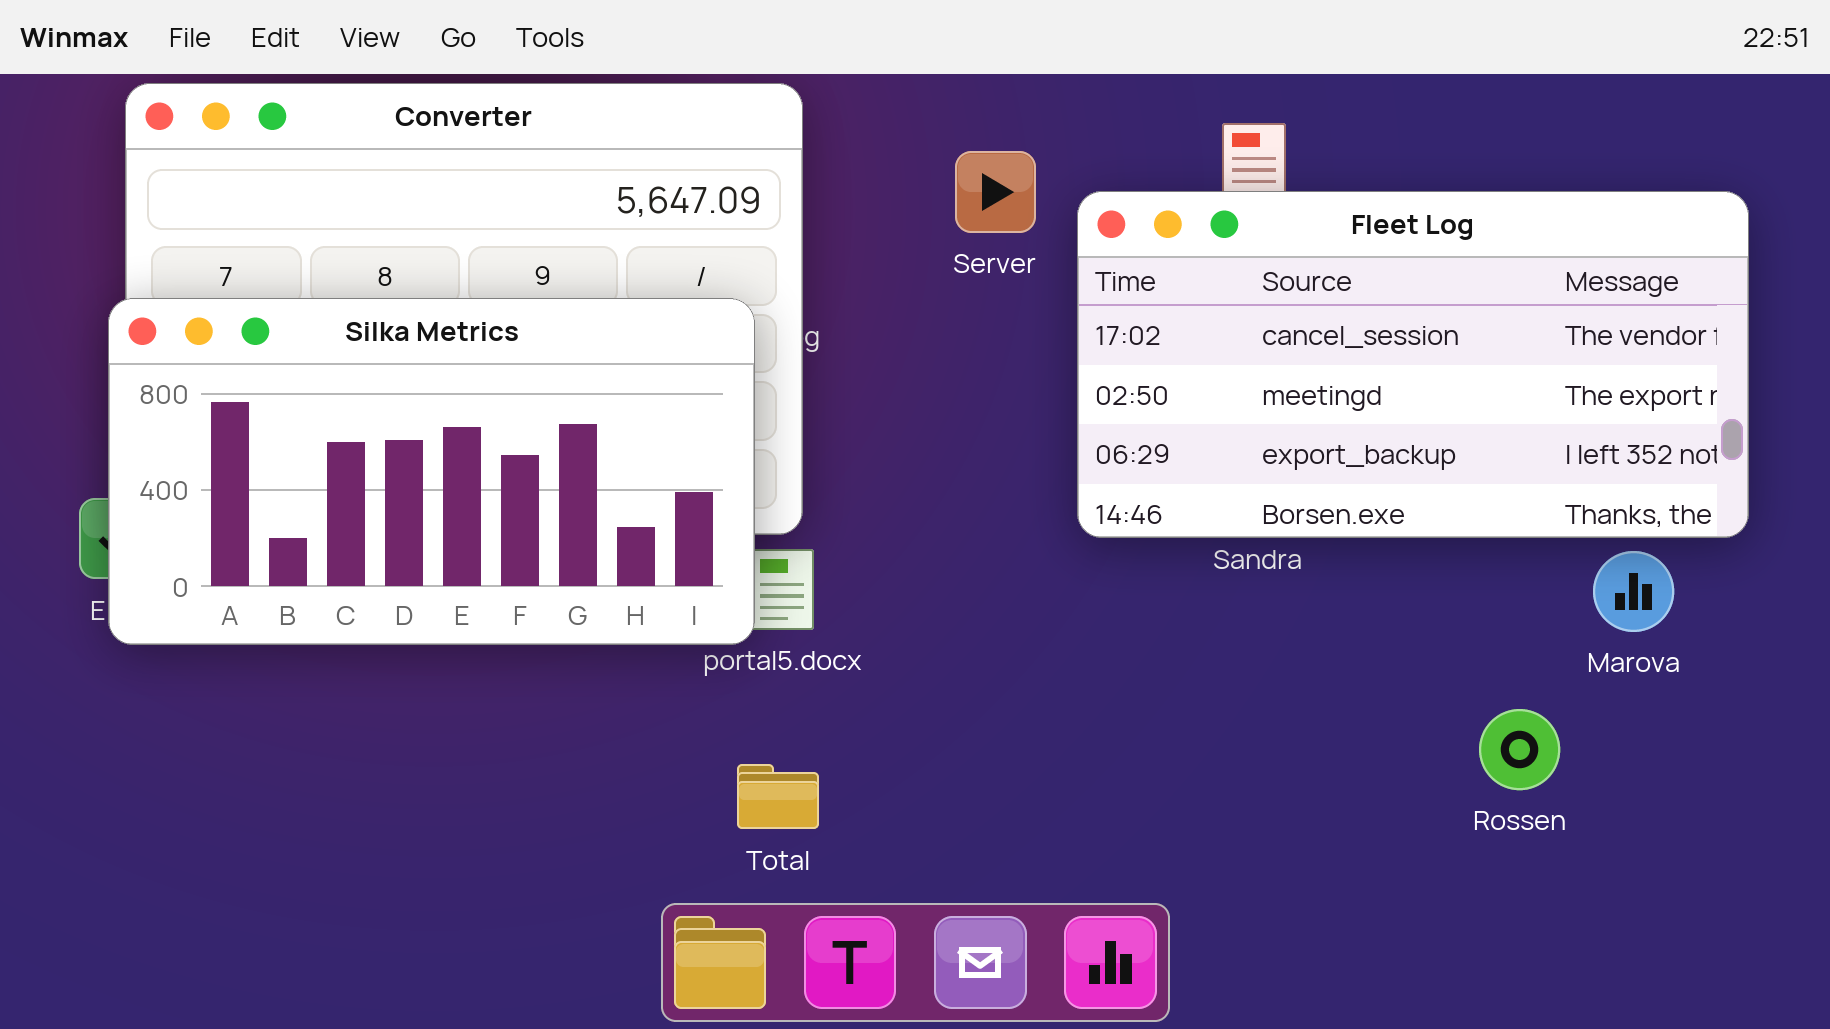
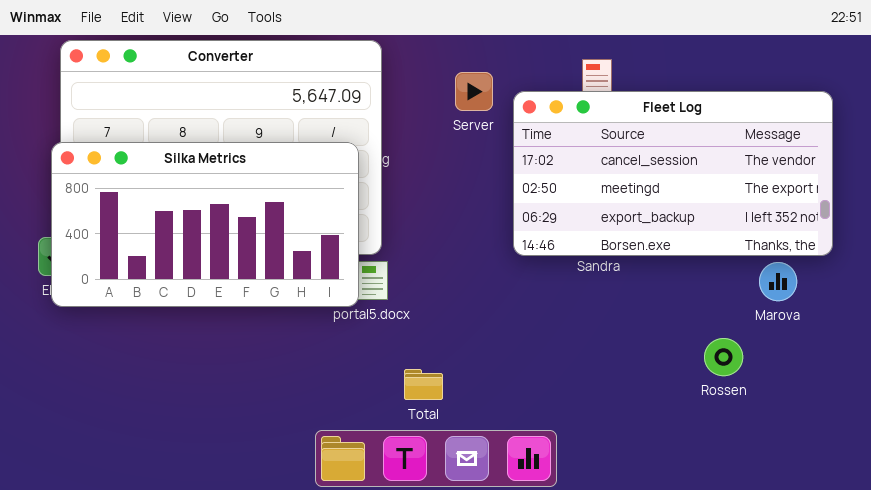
Total: [737,764,819,829] -> [404,369,443,400], moved

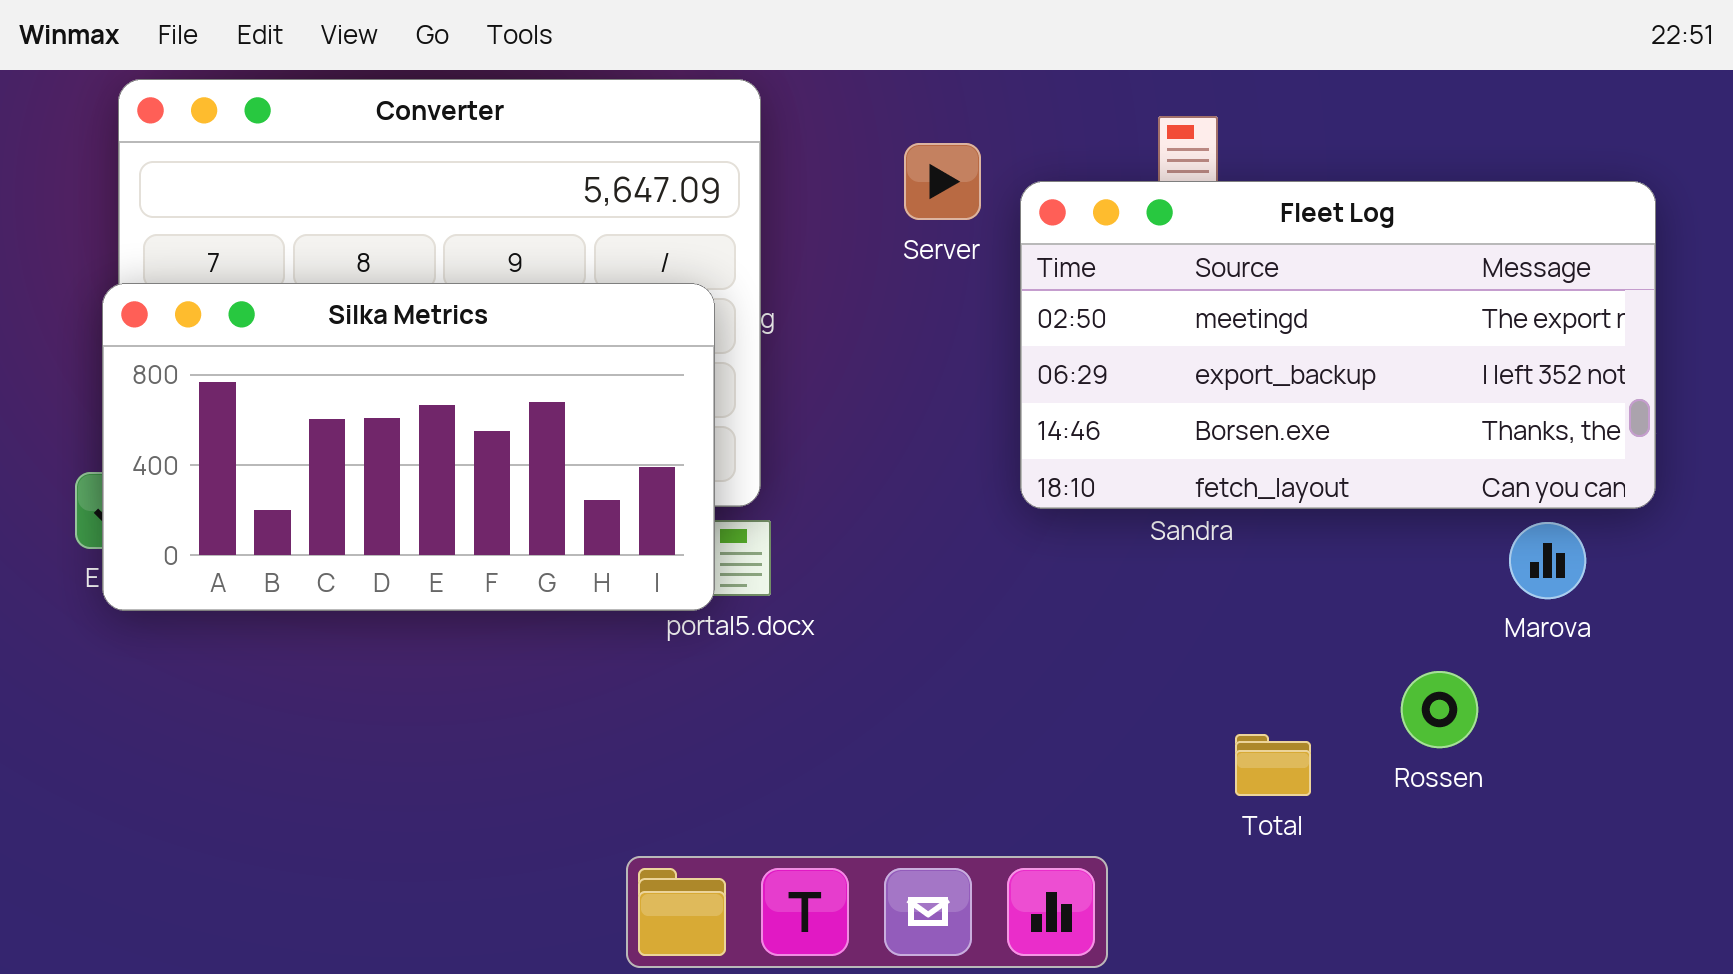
Fleet Log: [513,91,833,256] -> [1020,181,1656,509], scrolled down 1 row
Total: [404,369,443,400] -> [1235,734,1311,796], moved

